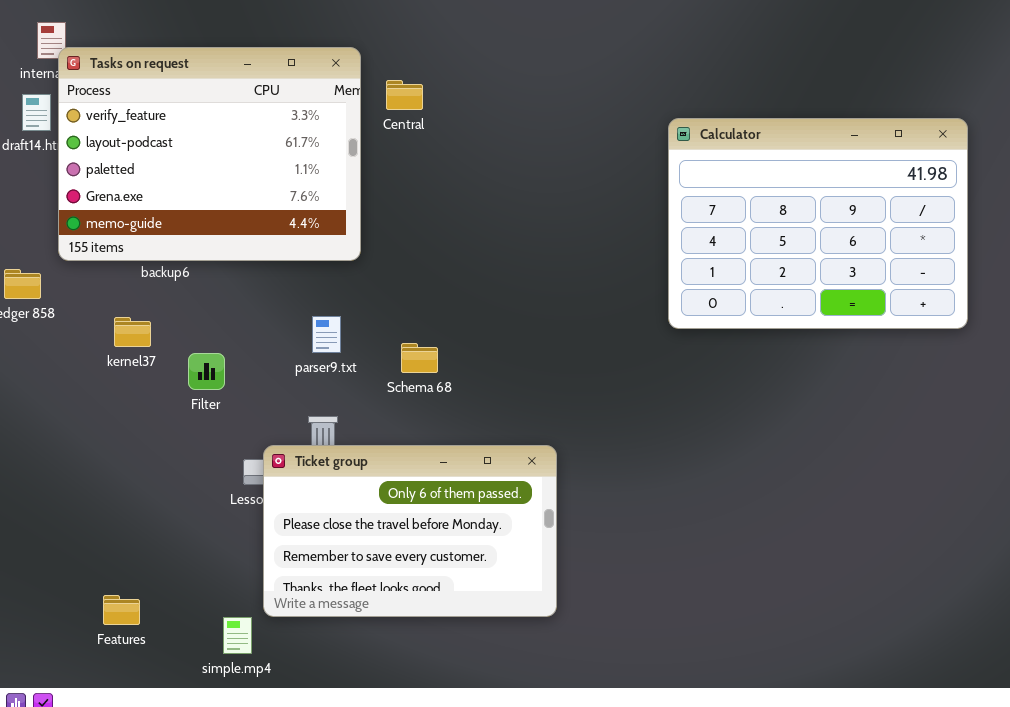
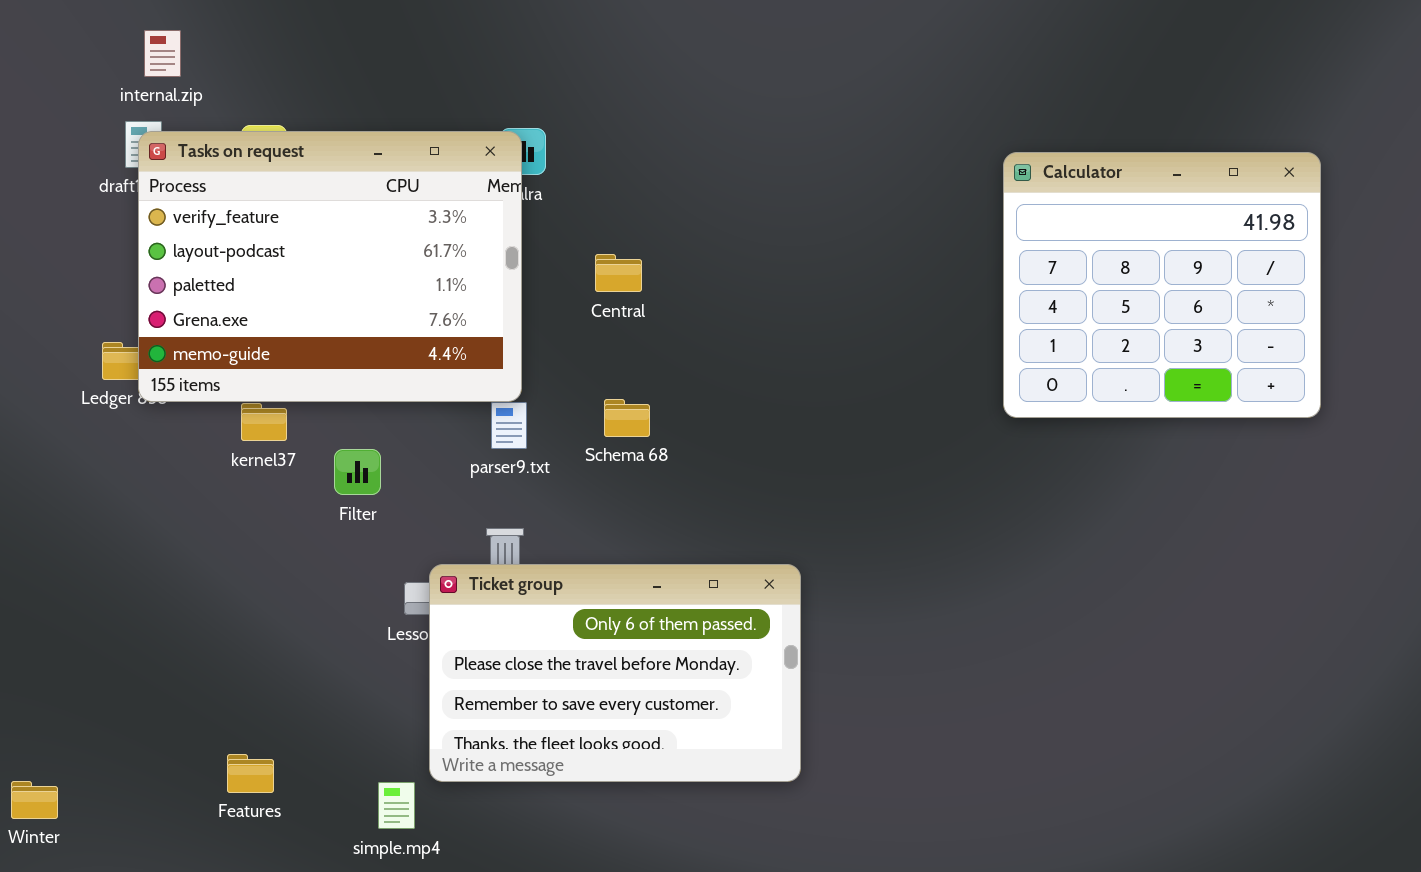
Tasks on request: [58,47,361,261] -> [138,131,522,402], moved
Central: [386,80,423,110] -> [595,254,642,292], moved
Calculator: [668,118,968,329] -> [1003,152,1321,418], resized
Schema 68: [401,343,438,373] -> [604,399,650,437], moved

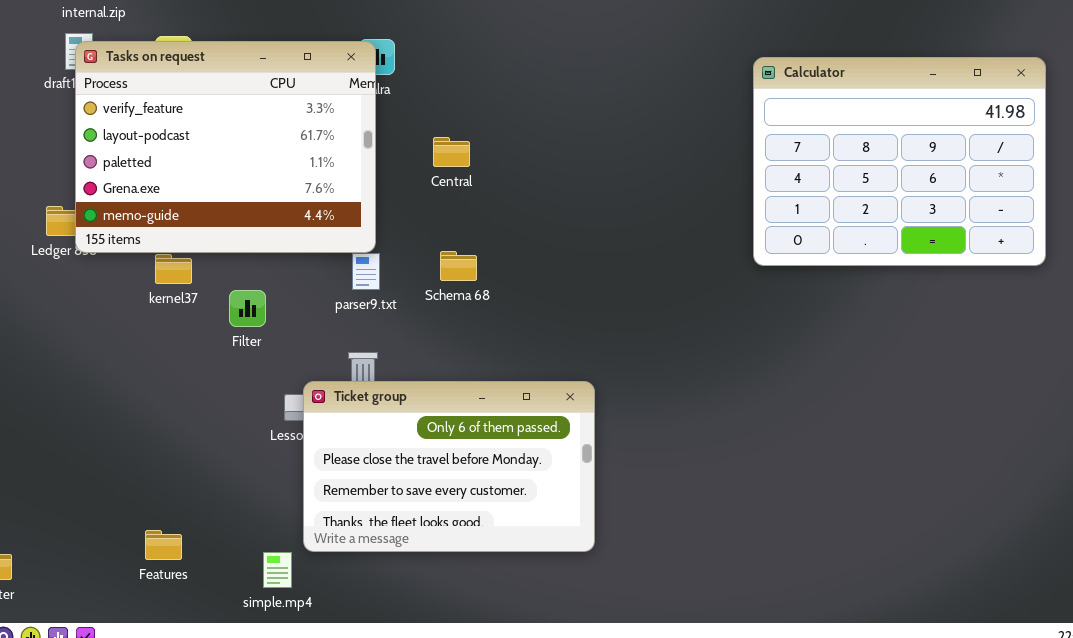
Calculator: [1003,152,1321,418] -> [753,57,1046,266], resized

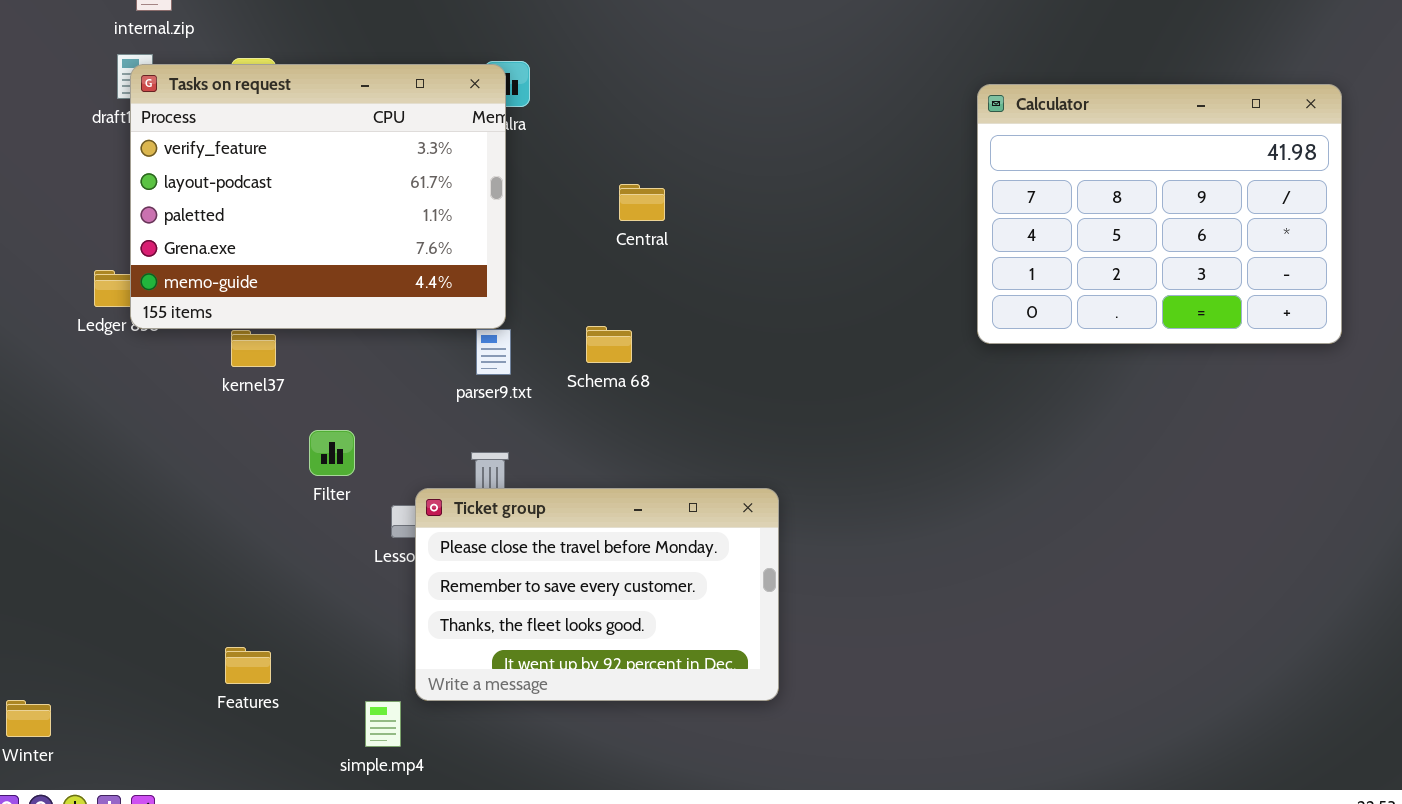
Central: [433,137,470,167] -> [619,184,665,221], moved
Filter: [229,290,266,327] -> [309,430,355,476], moved
Ticket group: [303,381,595,552] -> [415,488,779,701], scrolled down 1 row
Features: [145,530,182,560] -> [225,647,271,684], moved

